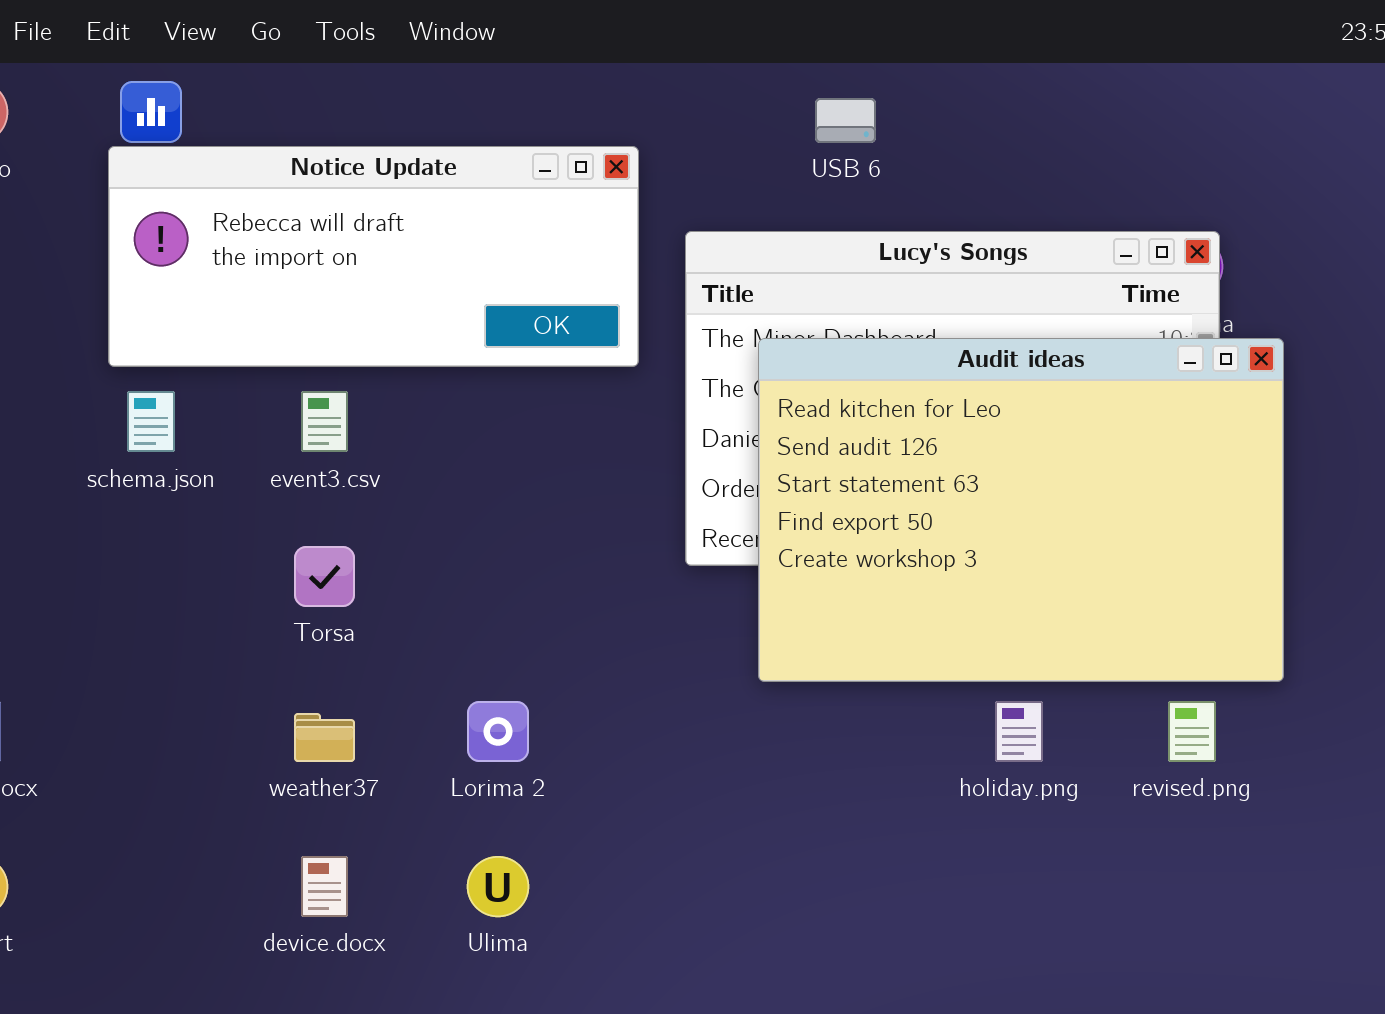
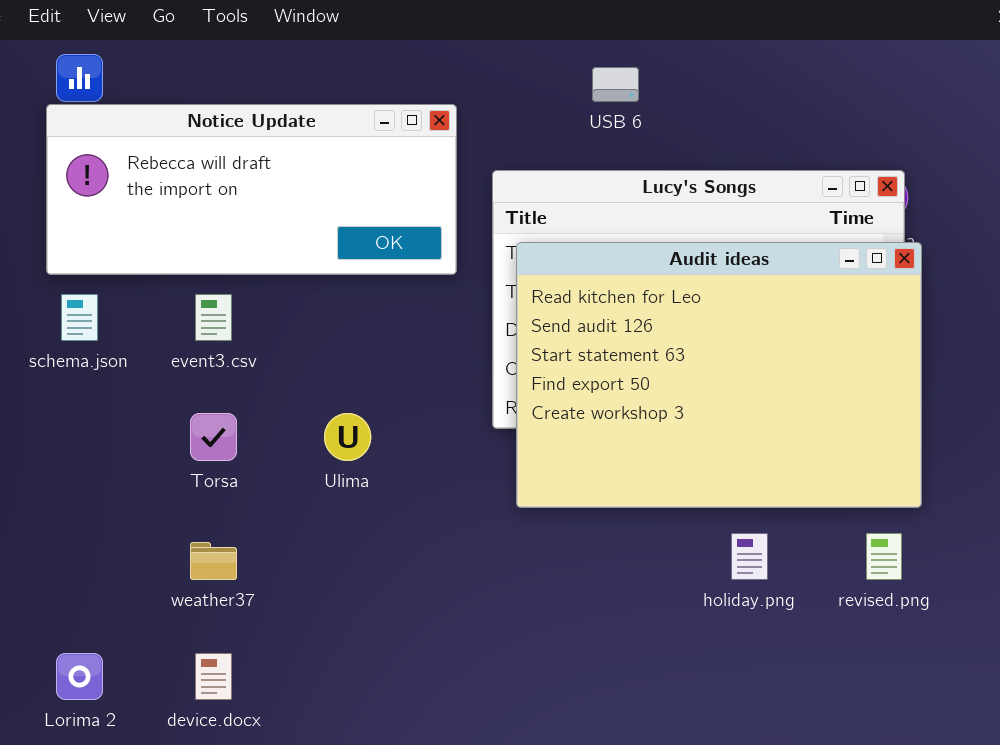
Audit ideas: [758,338,1284,682] -> [516,242,922,508], moved
Lorima 2: [467,701,529,762] -> [56,653,103,700], moved
Ulima: [467,856,529,917] -> [324,413,371,461], moved

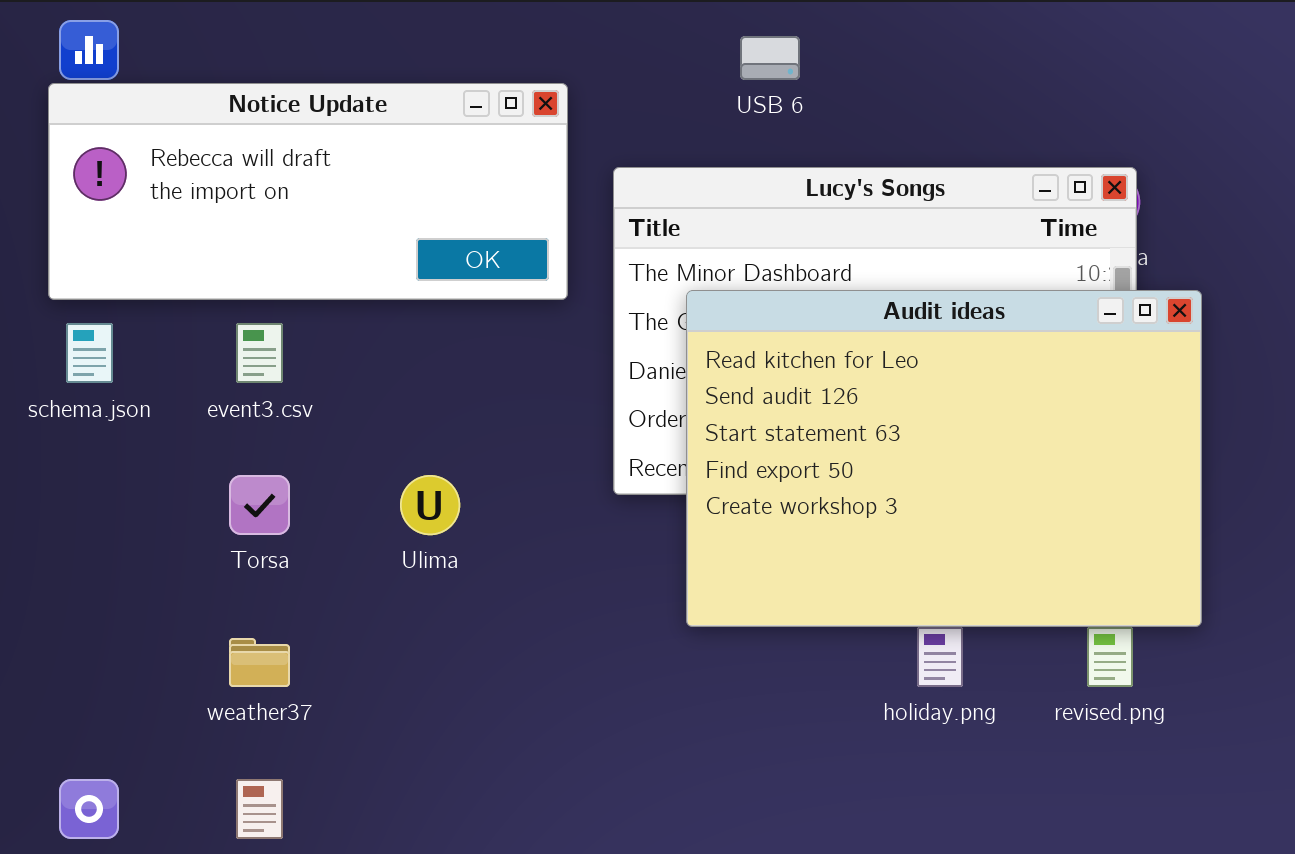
Audit ideas: [516,242,922,508] -> [686,290,1202,627], moved

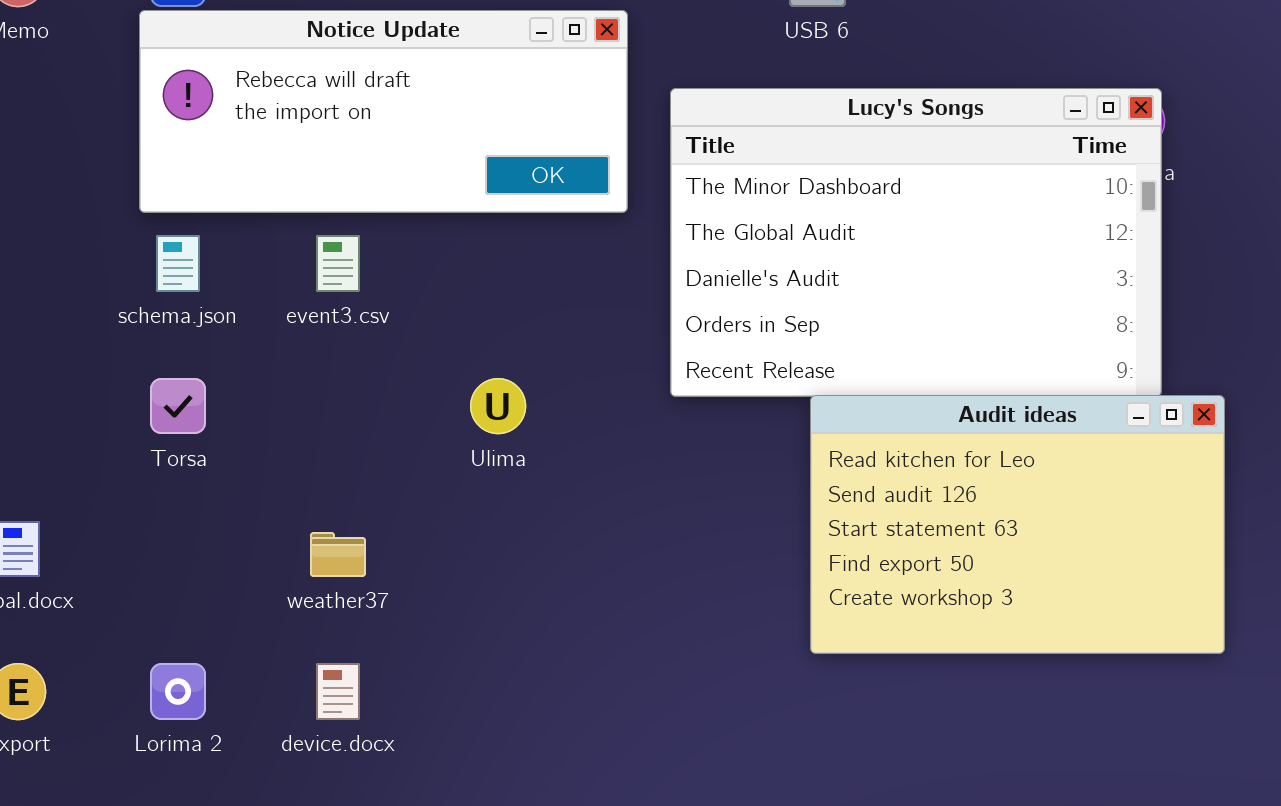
Audit ideas: [686,290,1202,627] -> [810,395,1225,654], moved, resized
Torsa: [229,475,290,535] -> [150,378,206,434], moved

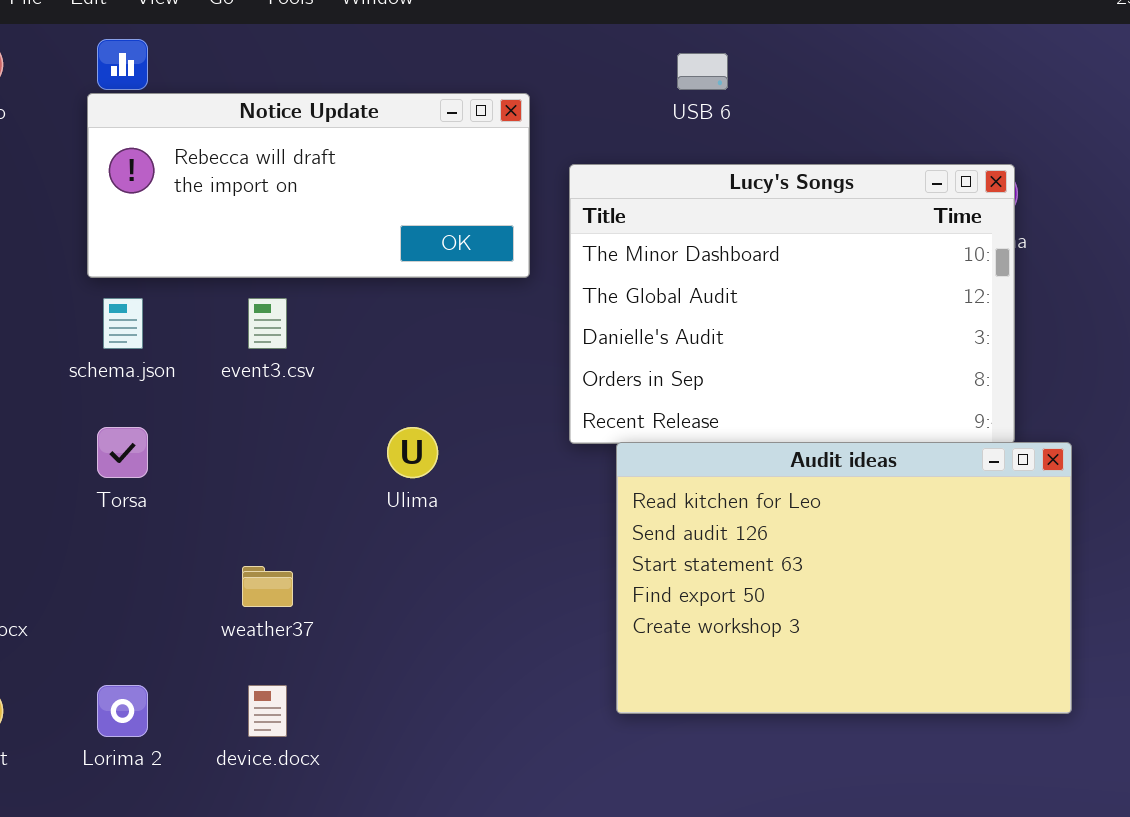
Audit ideas: [810,395,1225,654] -> [616,442,1072,714], resized

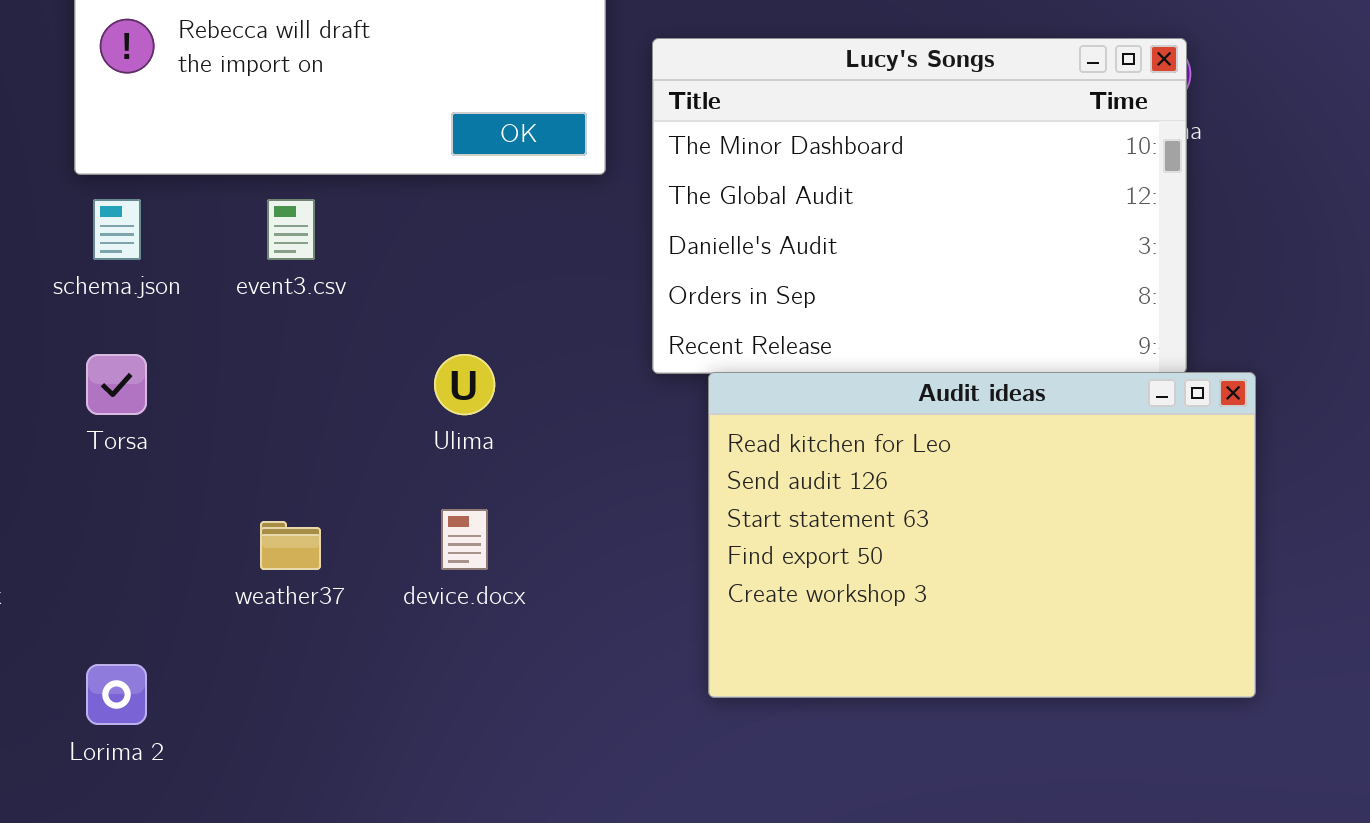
device.docx: [248,685,287,737] -> [441,509,488,570], moved

